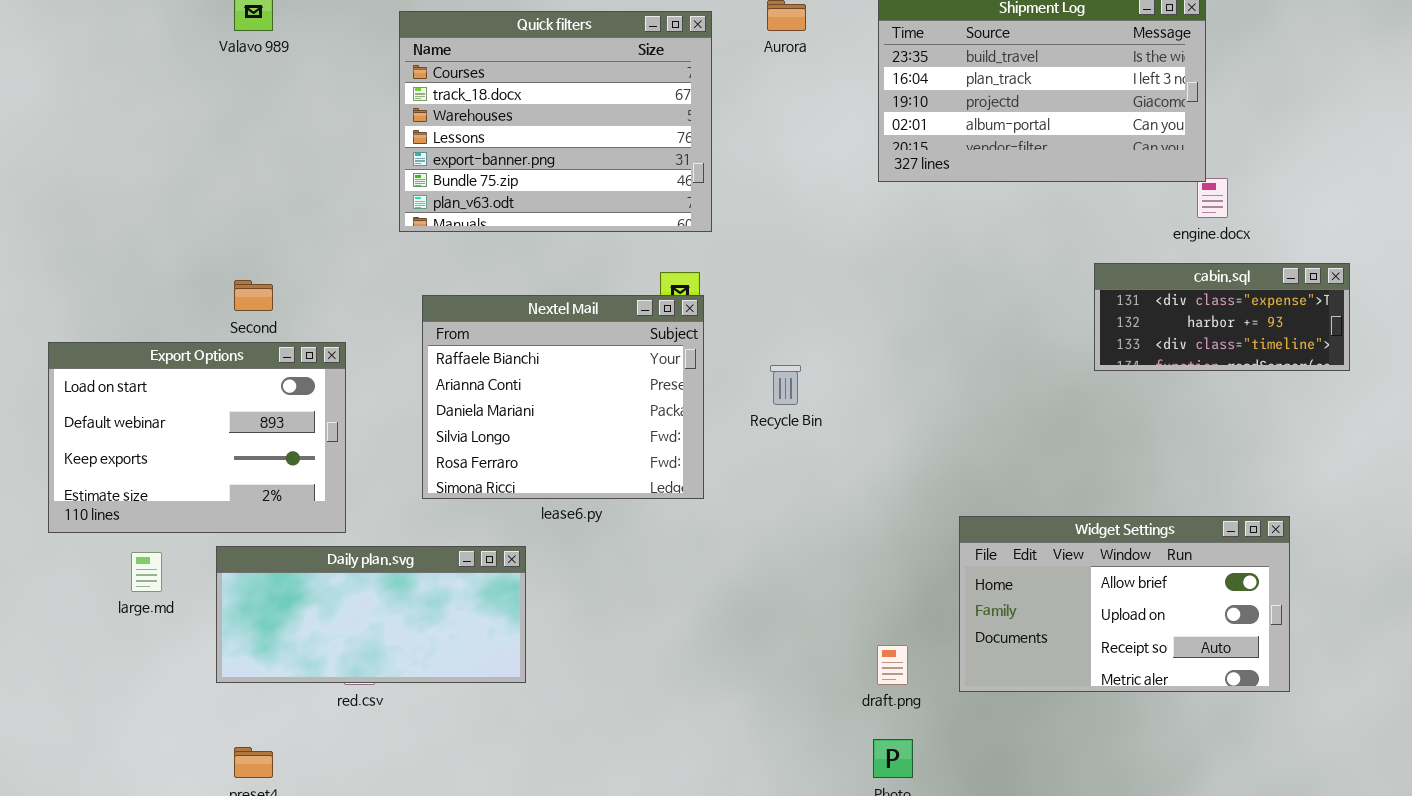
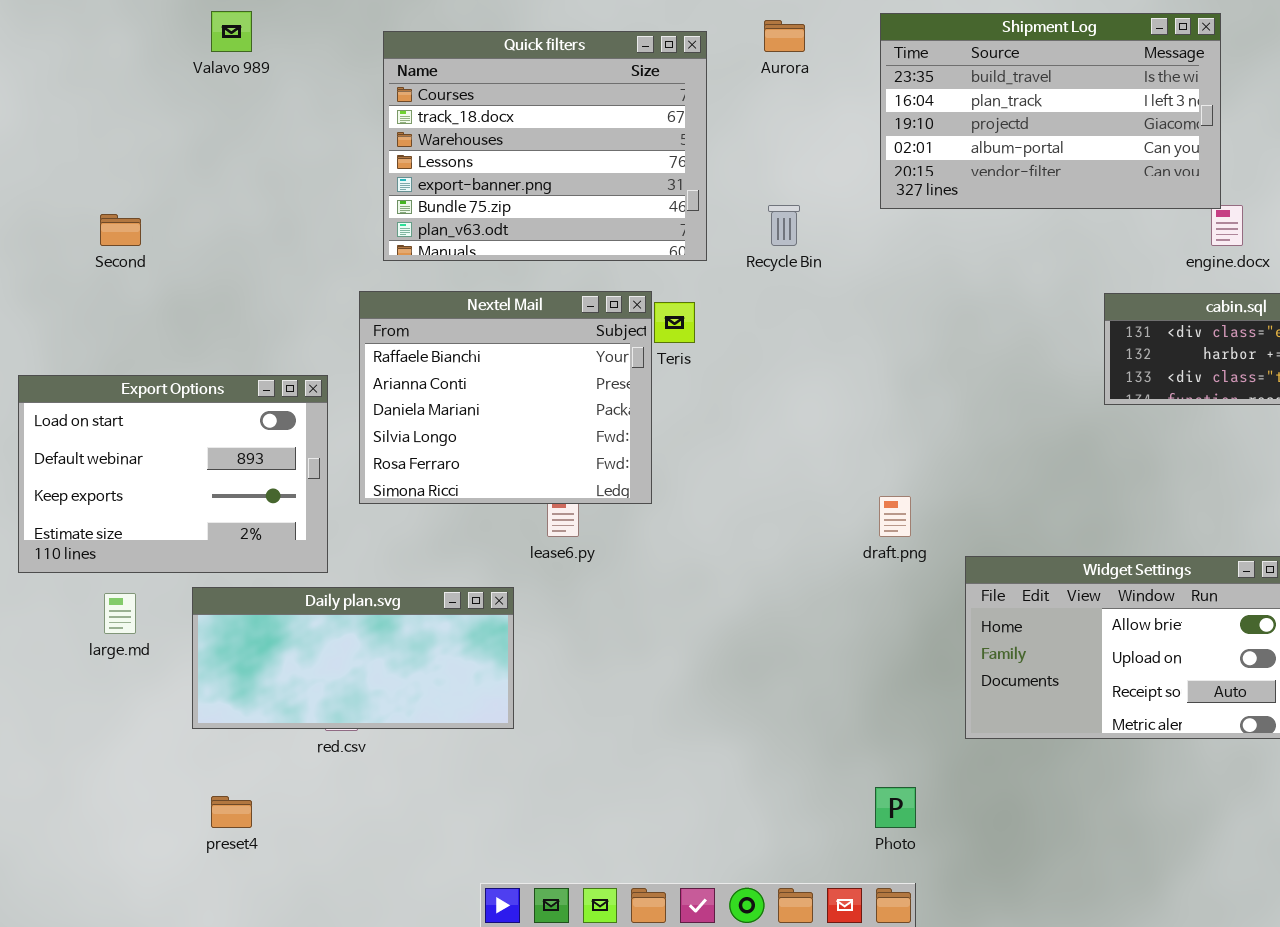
Second: [234,280,273,311] -> [100,214,141,246], moved
Nextel Mail: [422,295,704,499] -> [359,291,652,504], moved
Recycle Bin: [770,365,801,405] -> [768,205,800,246], moved
draft.png: [877,645,908,685] -> [879,496,911,537], moved

